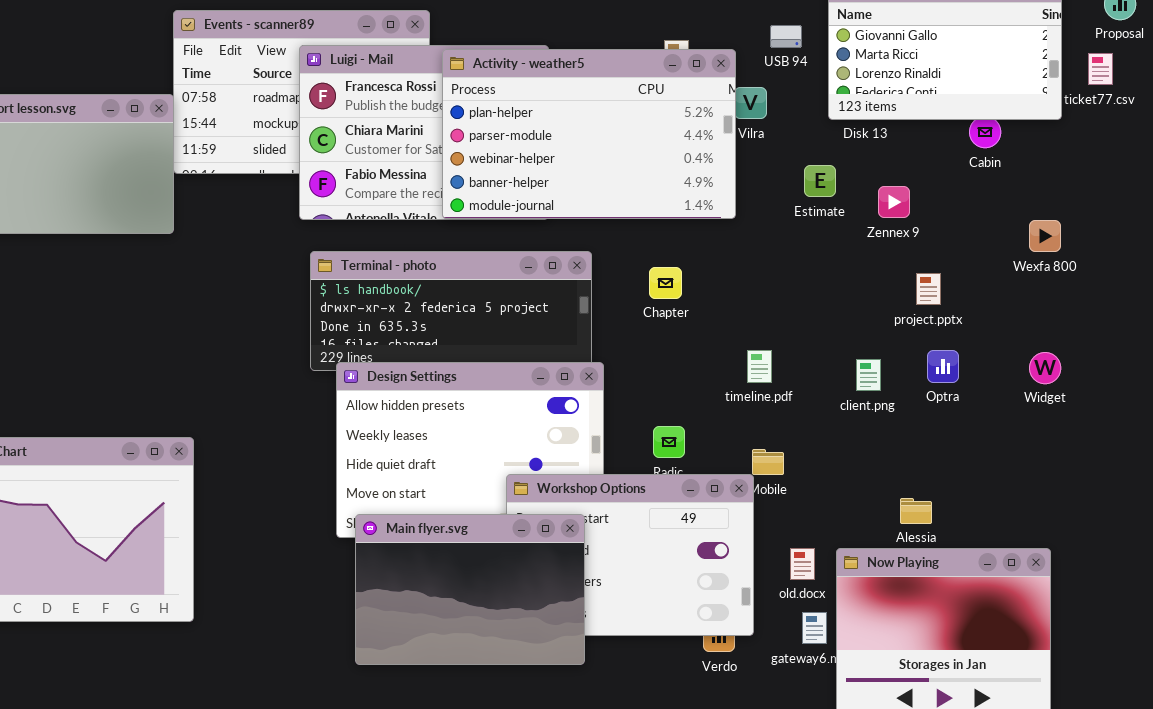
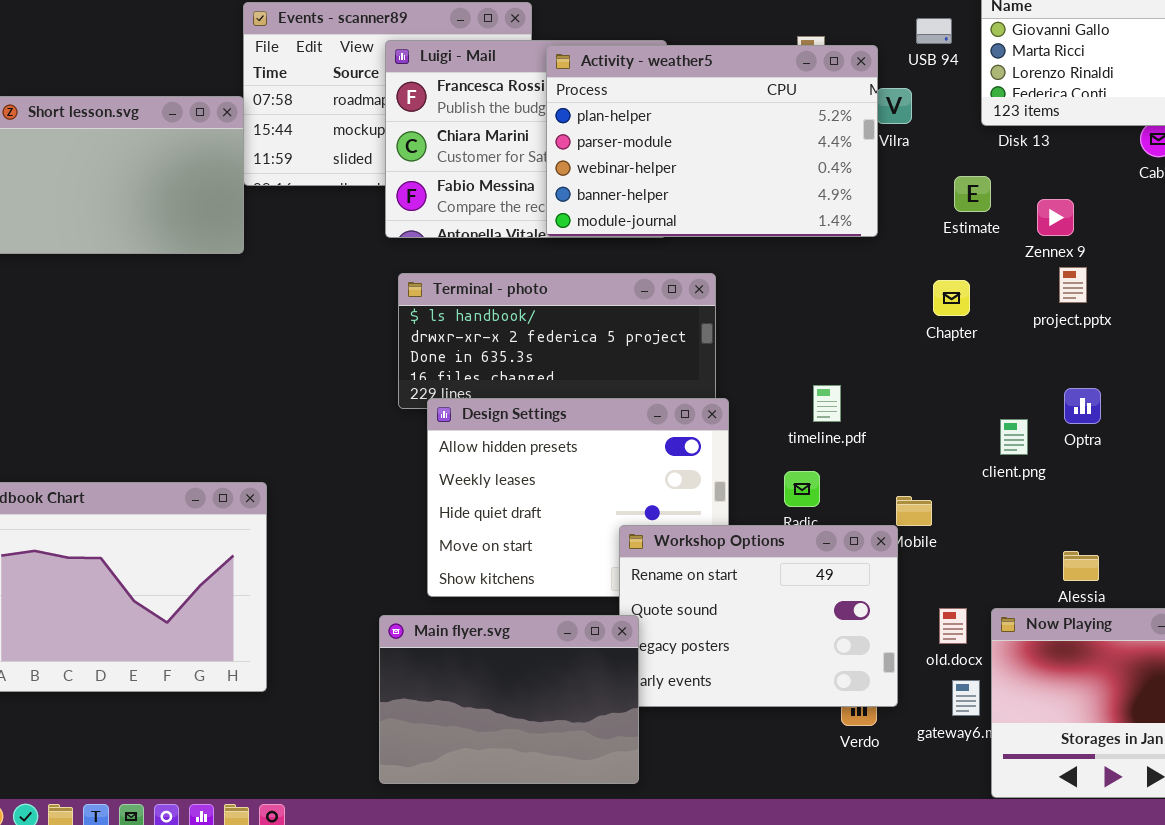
Chapter: [649,267,682,299] -> [933,280,970,316], moved
project.pptx: [916,273,941,305] -> [1059,267,1087,303], moved
timeline.pdf: [747,350,772,383] -> [813,385,841,422], moved
Optra: [927,350,959,383] -> [1064,388,1101,424], moved
client.png: [856,359,881,391] -> [1000,419,1028,455], moved
Main flyer.svg: [355,514,585,665] -> [379,615,639,784], moved

